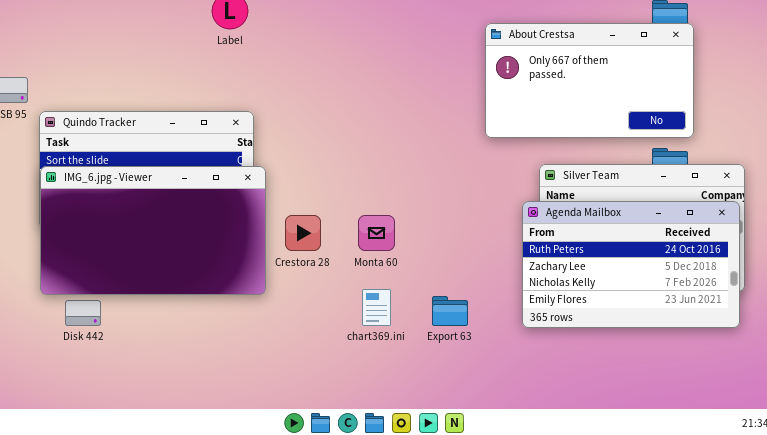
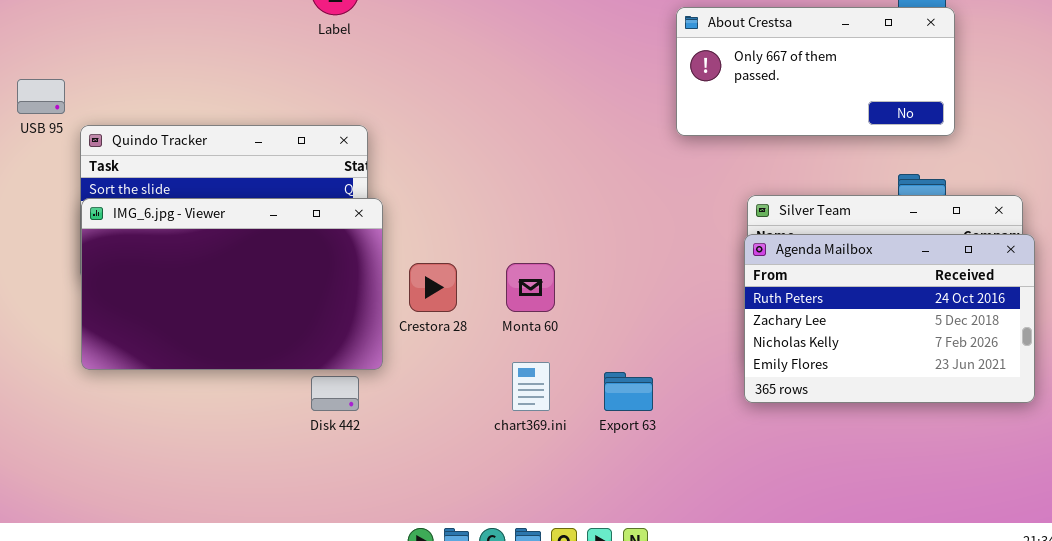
About Crestsa: [485,23,694,138] -> [676,7,955,136], resized
Agenda Mailbox: [522,201,740,328] -> [744,234,1035,403], moved
Disk 442: [65,300,101,326] -> [311,376,359,411], moved

